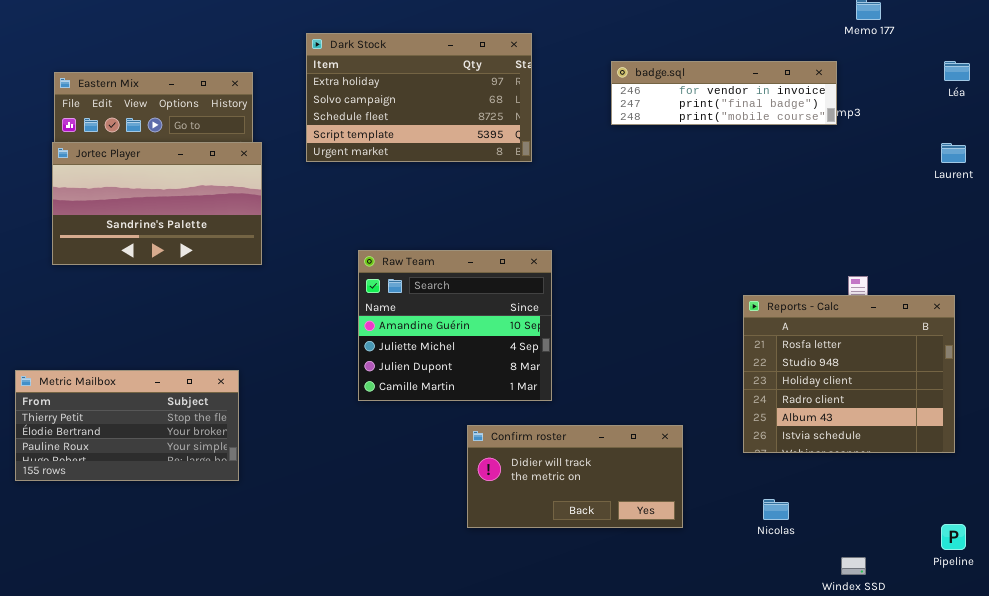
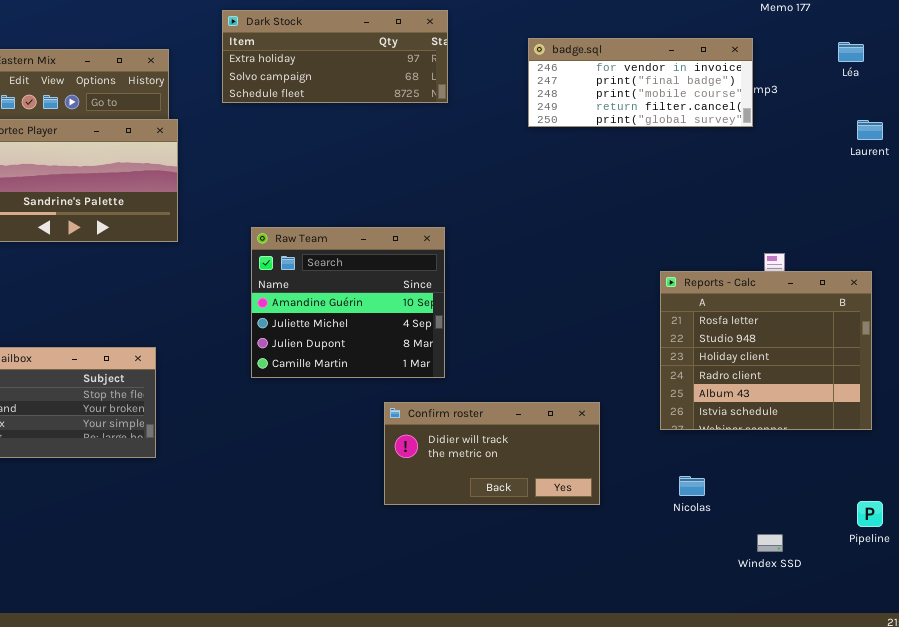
Dark Stock: [306,33,532,162] -> [222,10,448,103], resized
Léa: [944,61,970,81] -> [838,42,864,62], moved
badge.sql: [611,61,837,125] -> [528,38,753,127], resized
Raw Team: [358,250,552,401] -> [251,227,445,378], moved

